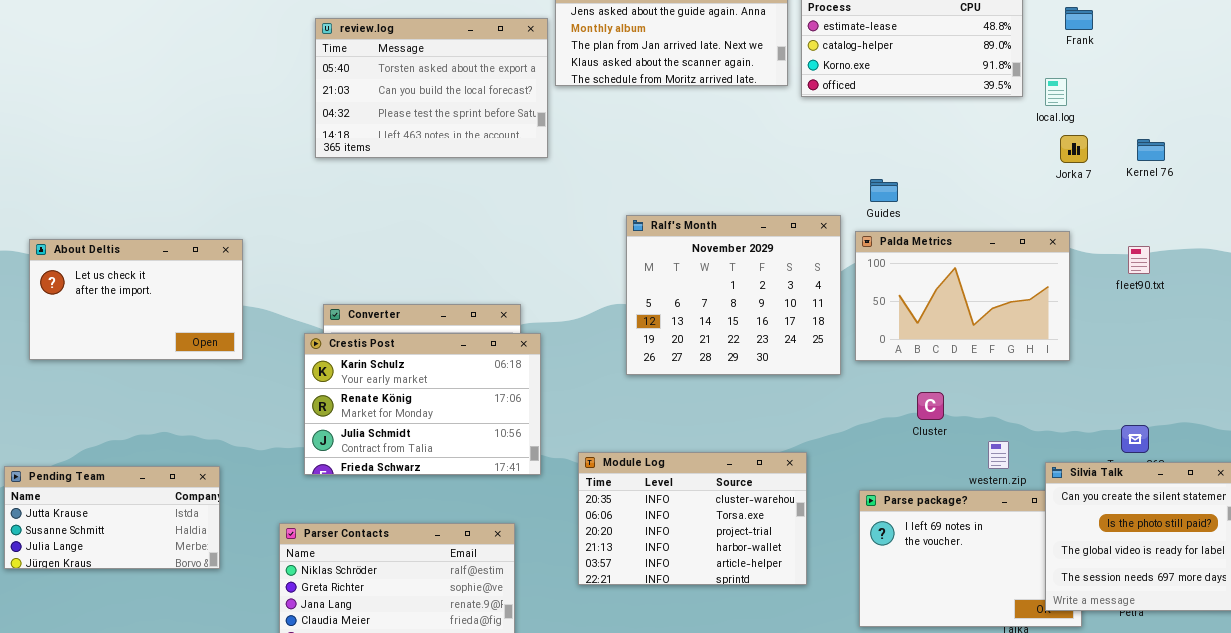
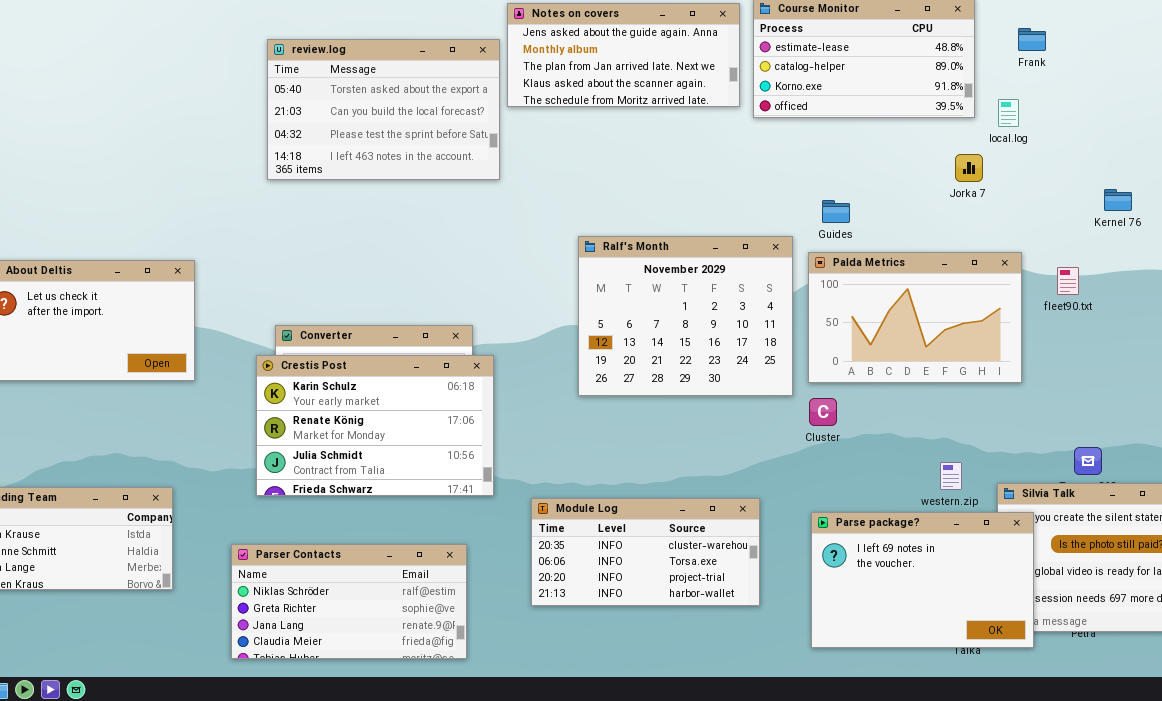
Jorka 7: [1060,135,1088,163] -> [955,154,983,182], moved
Kernel 76: [1137,139,1165,161] -> [1104,189,1132,211], moved
fleet90.txt: [1128,246,1150,274] -> [1057,267,1079,295], moved
Cluster: [917,392,944,420] -> [809,398,837,426], moved
Module Log: [578,452,807,585] -> [531,498,760,606], resized
Parse package?: [859,490,1082,627] -> [811,512,1034,648], raised

